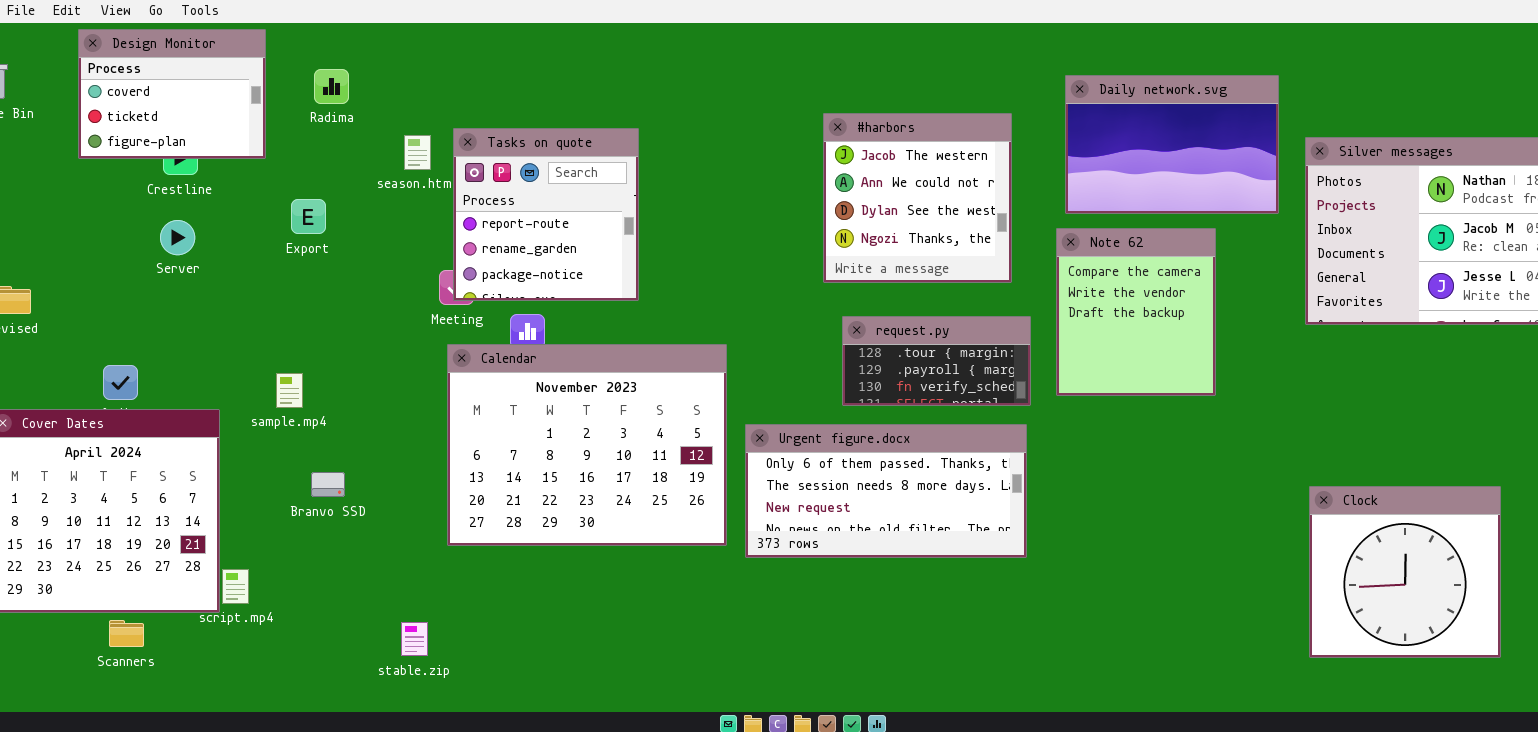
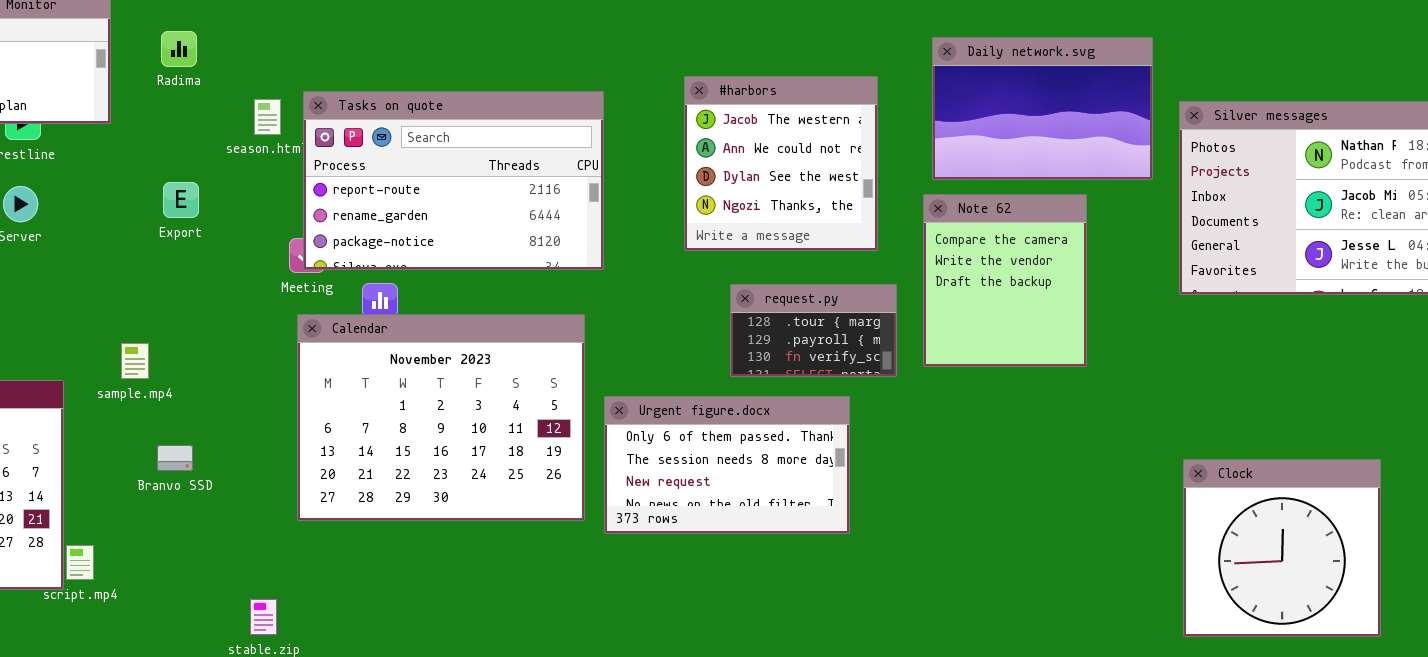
Tasks on quote: [453,128,639,301] -> [303,91,604,270], resized
Export: [291,199,326,234] -> [163,182,199,218], moved
request.py: [842,316,1031,406] -> [730,284,897,377], resized
Urgent figure.docx: [745,424,1027,558] -> [604,396,850,534], resized

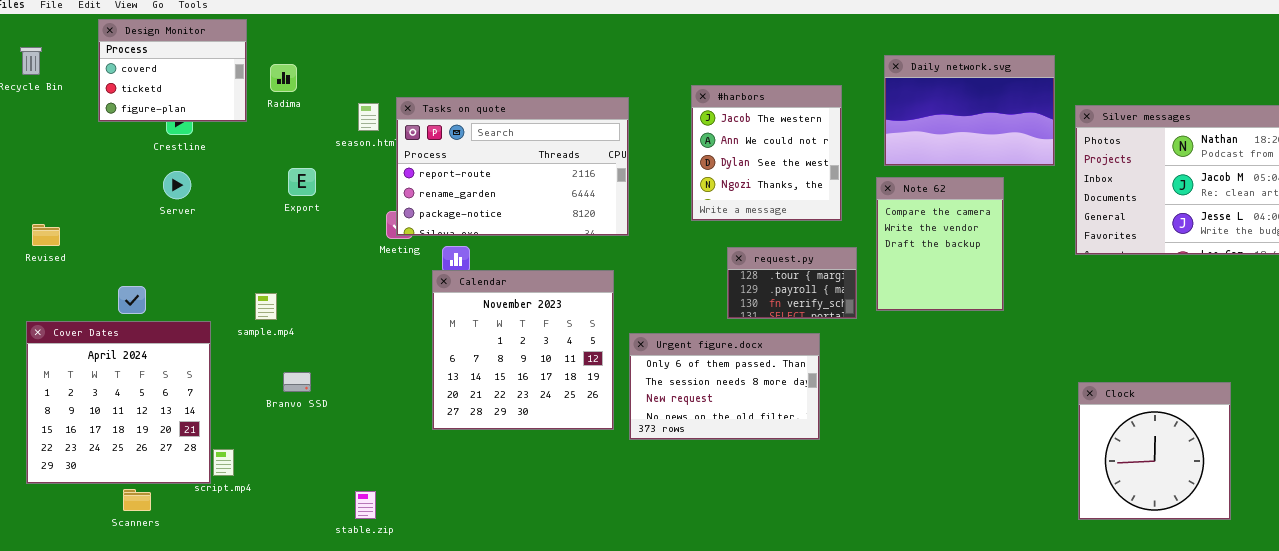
Radima: [161,31,197,67] -> [270,64,297,92], moved
Calendar: [297,314,585,521] -> [432,270,614,430], resized

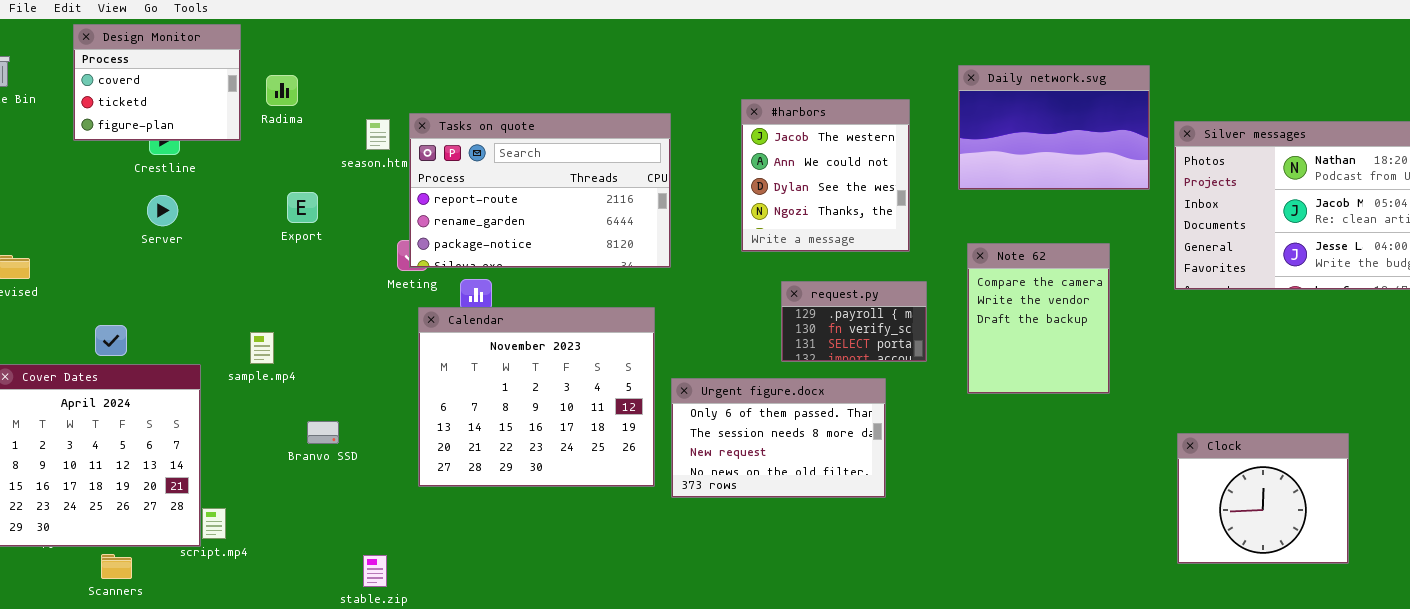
Note 62: [876,177,1004,311] -> [967,243,1110,394], moved
request.py: [727,247,857,319] -> [781,281,927,362], scrolled down 1 row
Calendar: [432,270,614,430] -> [418,307,655,487], resized
Branvo SSD: [283,372,311,392] -> [307,421,339,444], moved
Clock: [1078,382,1231,520] -> [1177,433,1349,564], resized

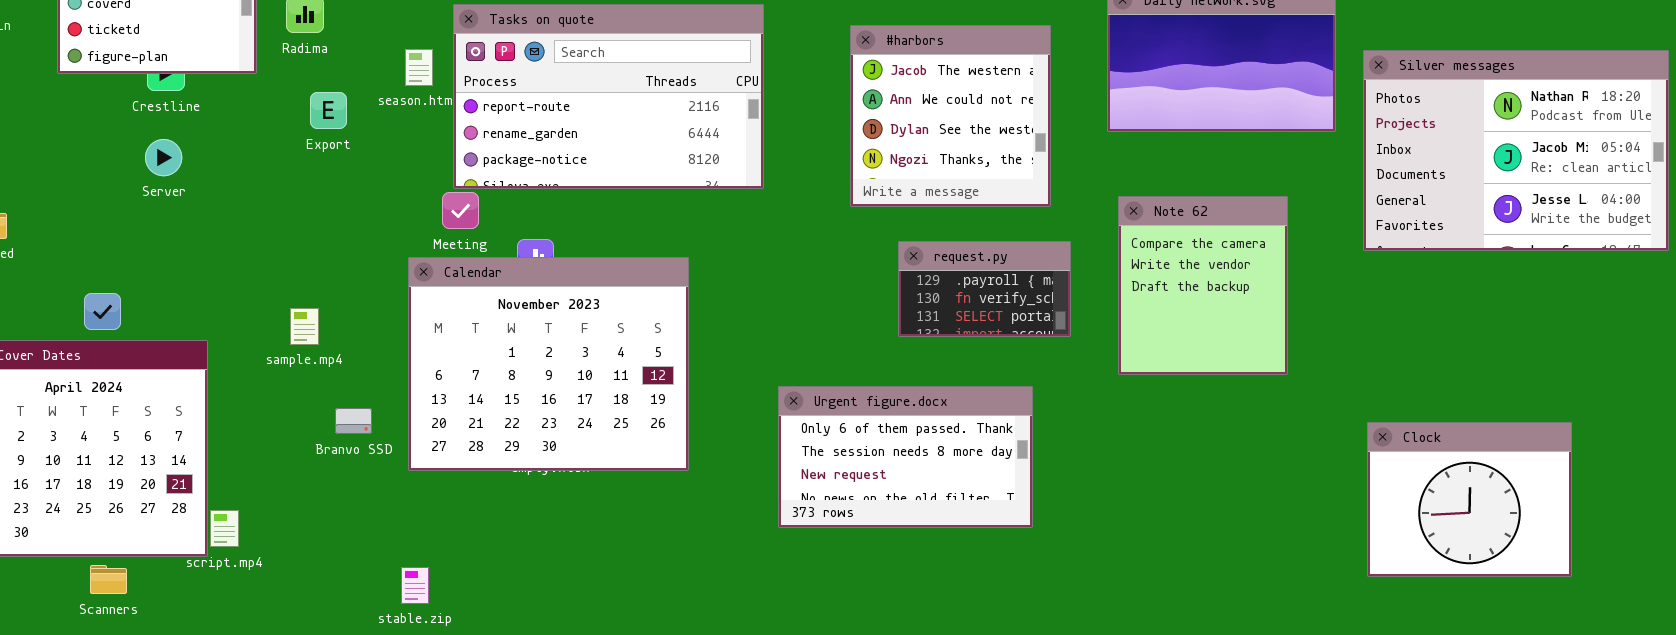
Tasks on quote: [409,113,671,268] -> [453,4,764,189], moved
Export: [287,192,318,223] -> [310,92,347,129], moved
Calendar: [418,307,655,487] -> [408,257,689,471], moved
sample.mp4: [250,332,274,364] -> [290,308,319,345], moved
Urgent figure.docx: [671,378,886,498] -> [778,386,1033,528], moved

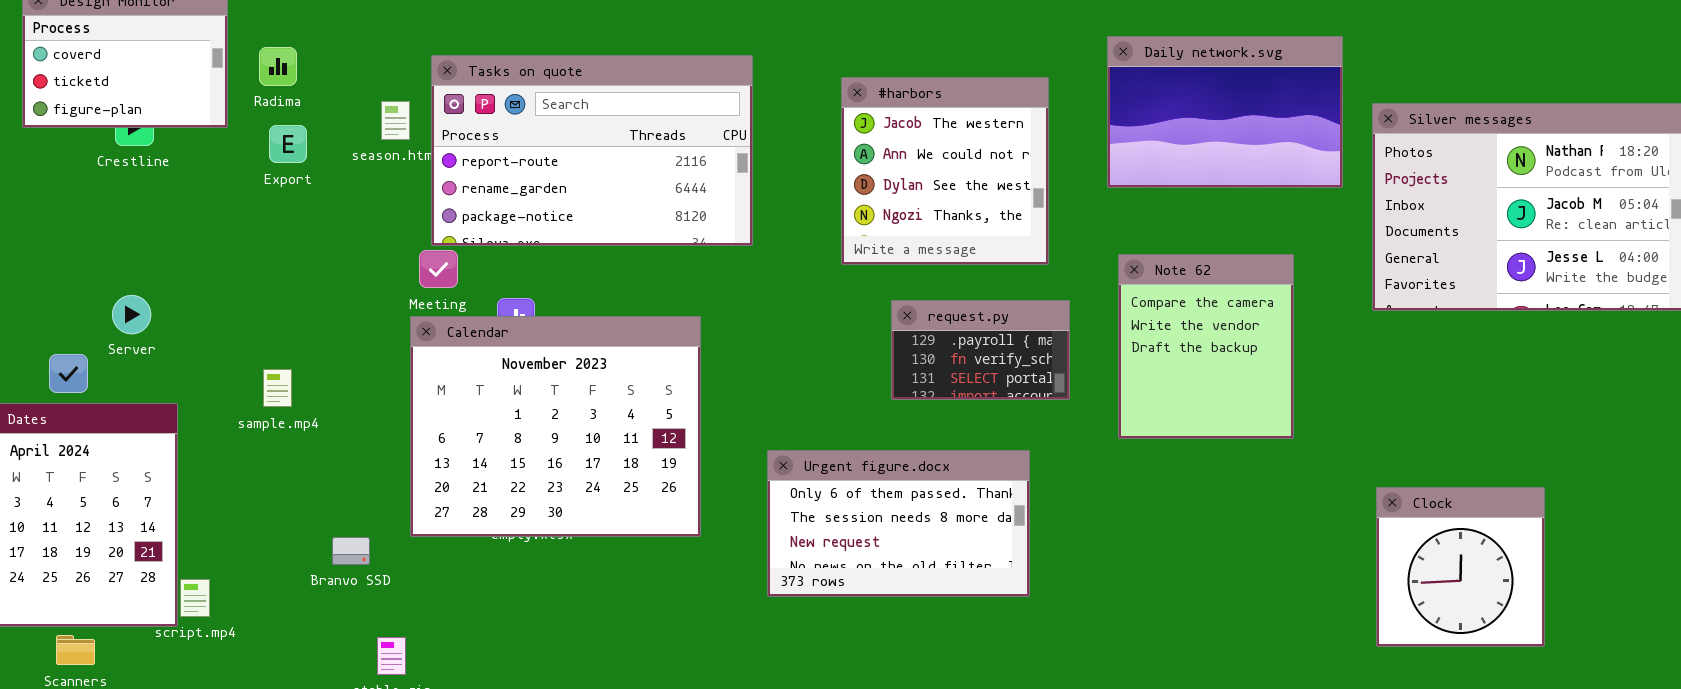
Export: [310,92,347,129] -> [269,125,307,163], moved
Server: [145,139,182,176] -> [112,295,151,334], moved
Calendar: [408,257,689,471] -> [410,316,701,537], moved
Branvo SSD: [335,408,372,434] -> [332,537,370,565], moved
Clock: [1367,422,1572,577] -> [1376,487,1545,647], resized

